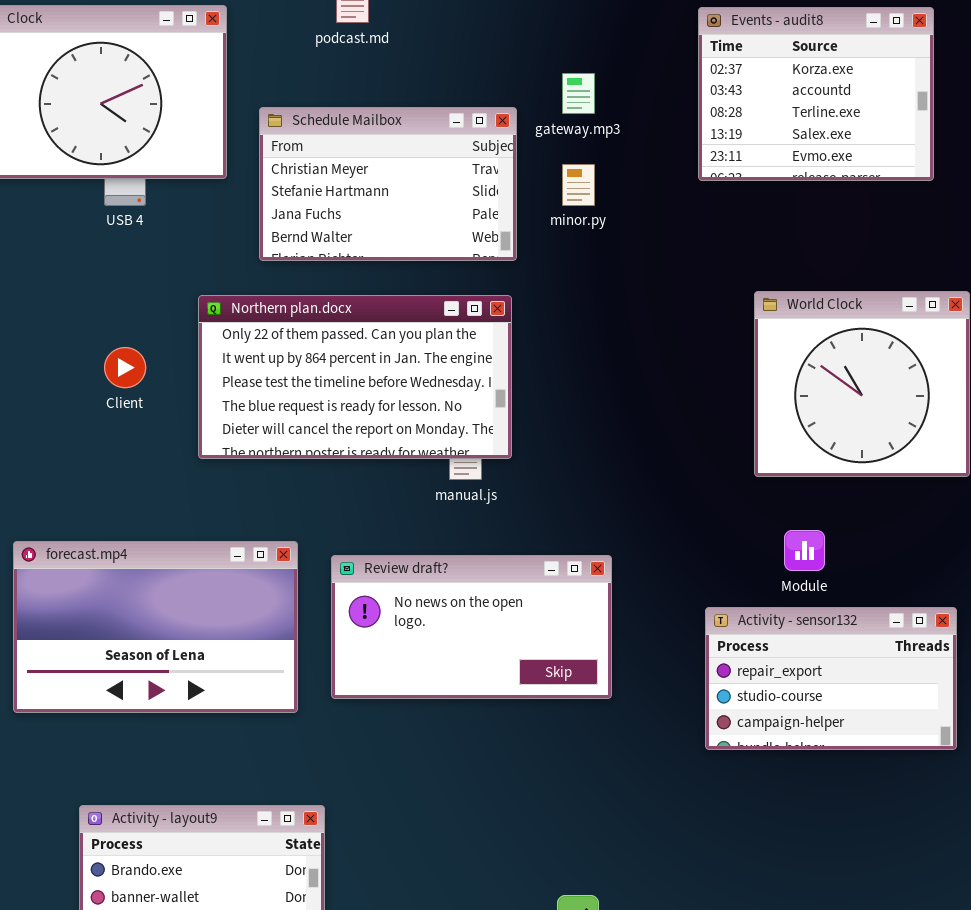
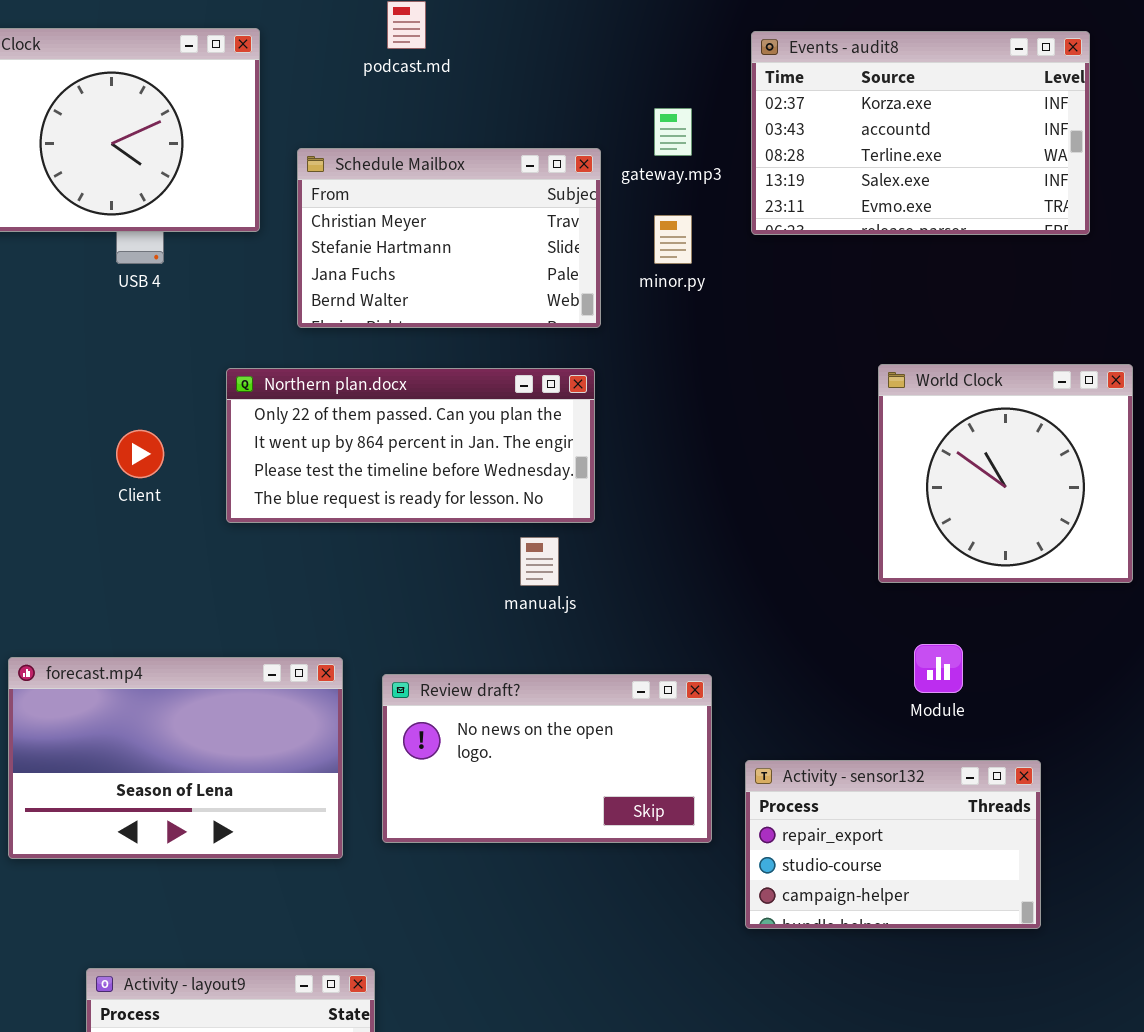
Events - audit8: [698,7,934,181] -> [751,31,1090,235], resized
Northern plan.docx: [198,295,512,459] -> [226,368,595,523], resized
Activity - sensor132: [705,607,957,750] -> [745,760,1041,929], moved

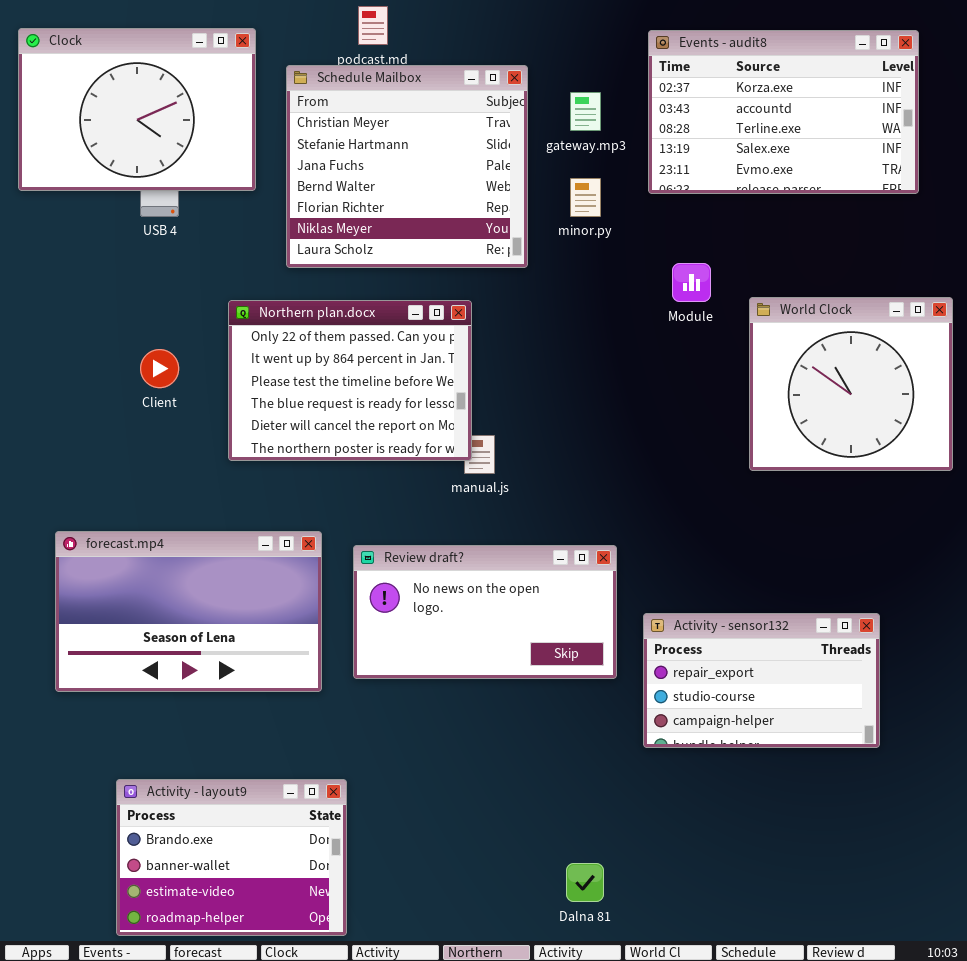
Schedule Mailbox: [297,148,601,328] -> [286,65,528,268], resized
Northern plan.docx: [226,368,595,523] -> [228,300,472,461], resized
Module: [914,644,963,693] -> [672,263,711,302], moved

